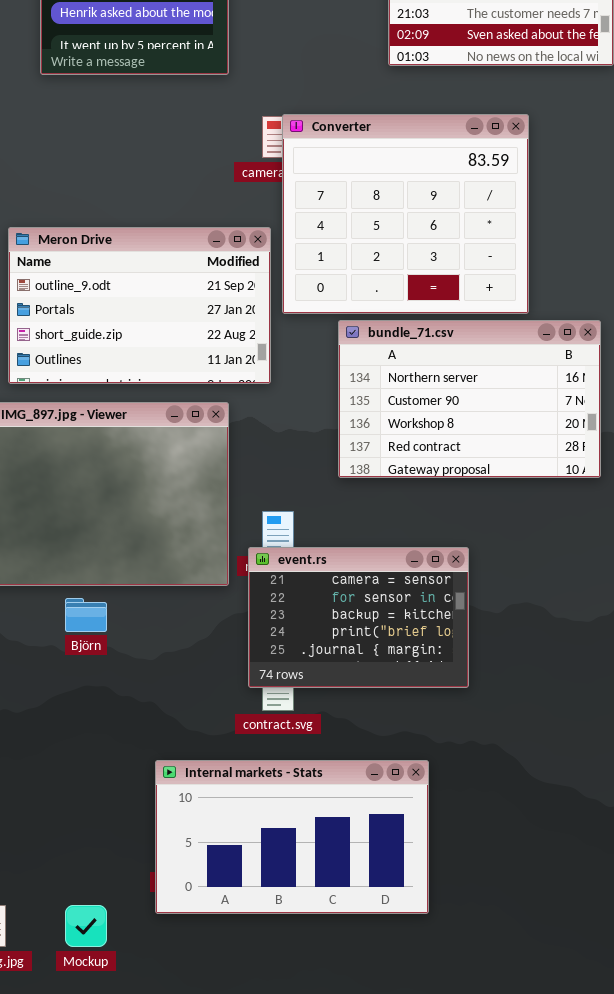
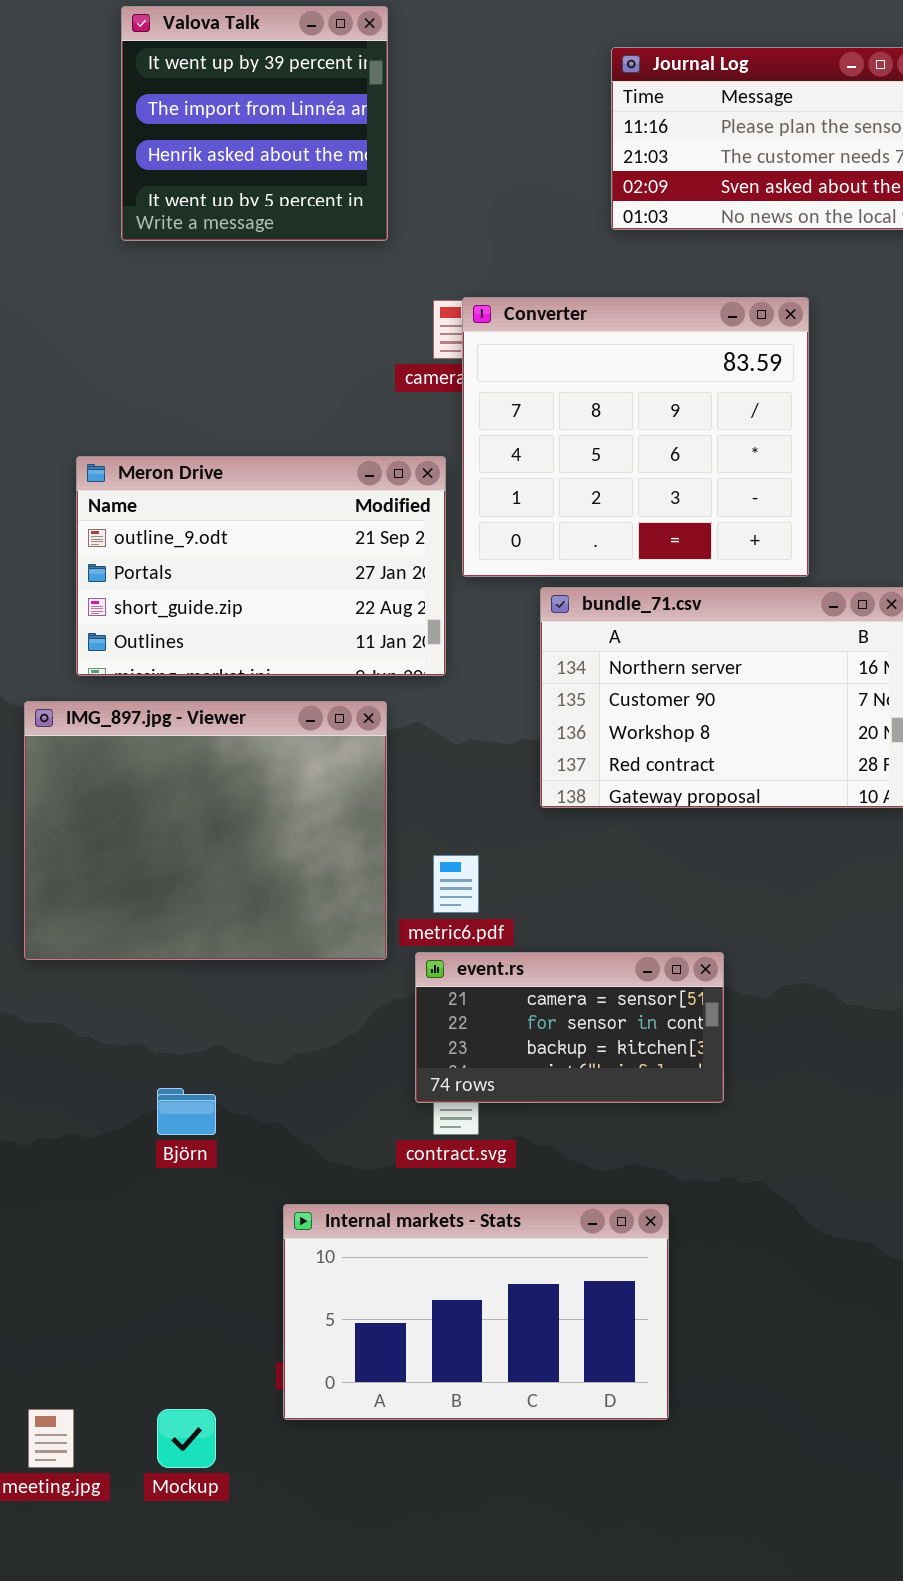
event.rs: [248,547,469,688] -> [415,952,724,1103], resized
Björn: [65,598,107,632] -> [157,1088,216,1135], moved

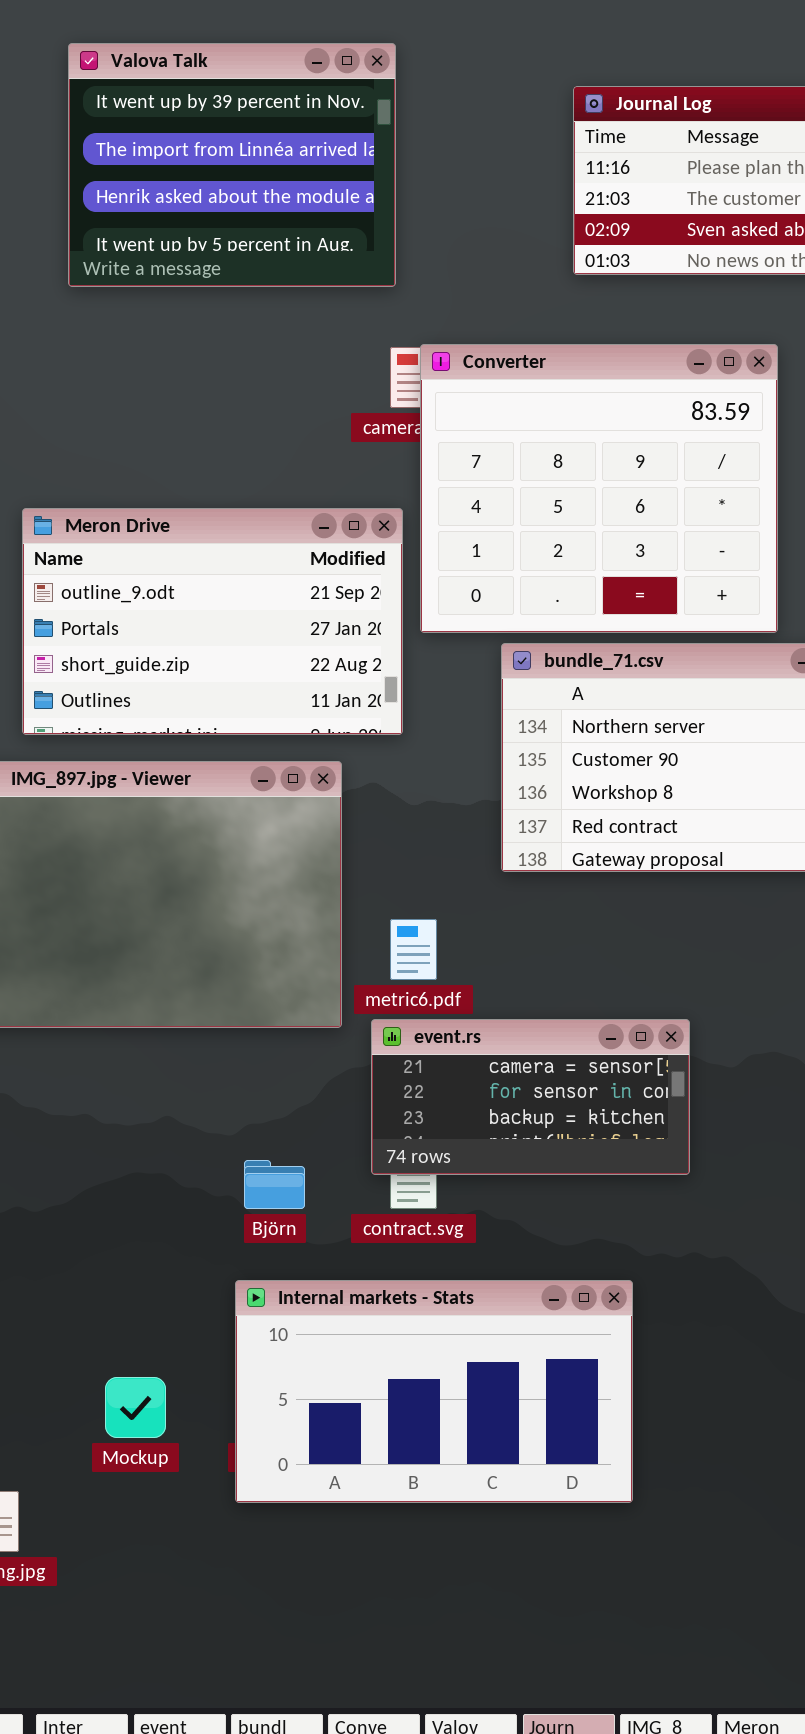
Valova Talk: [121,6,388,241] -> [68,43,396,287], resized
Björn: [157,1088,216,1135] -> [244,1160,305,1209], moved
Mockup: [157,1409,216,1468] -> [105,1377,166,1438], moved

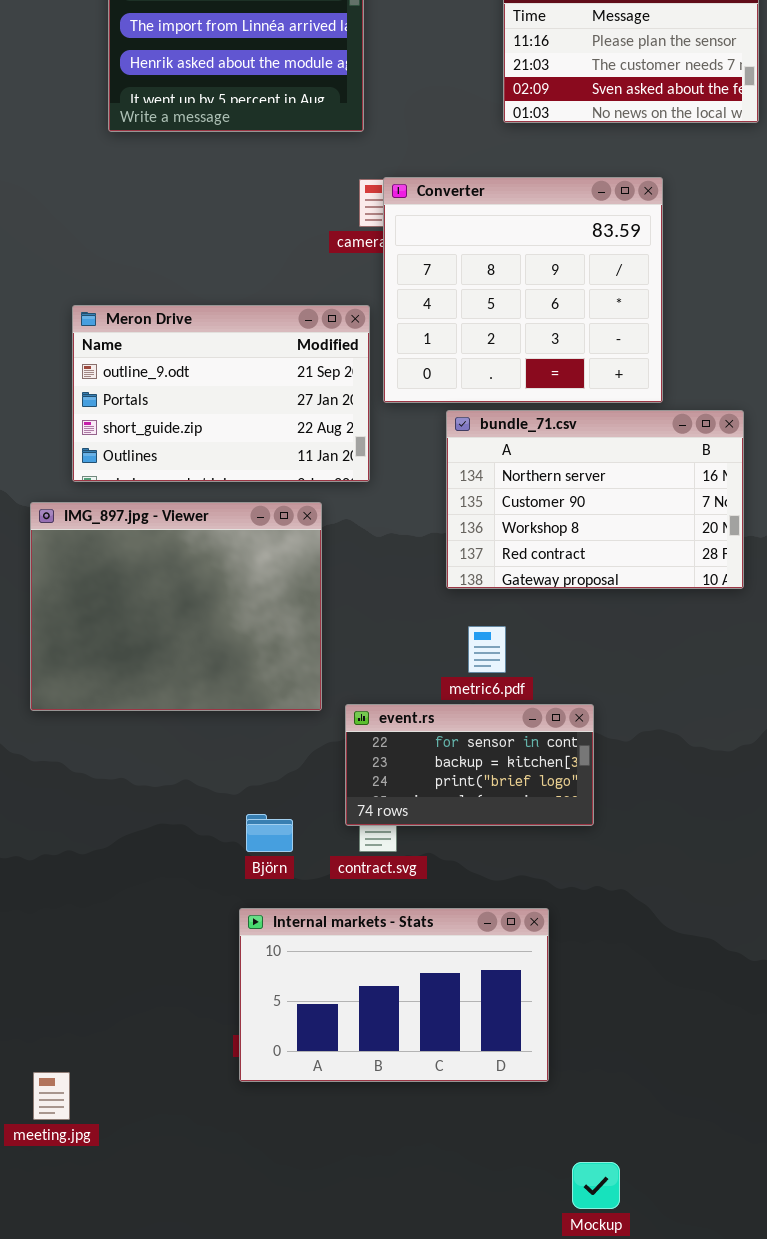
metric6.pdf: [390,919,437,980] -> [468,626,506,673], moved
event.rs: [371,1019,690,1175] -> [345,704,594,826], scrolled down 1 row
Mockup: [105,1377,166,1438] -> [572,1162,620,1209], moved

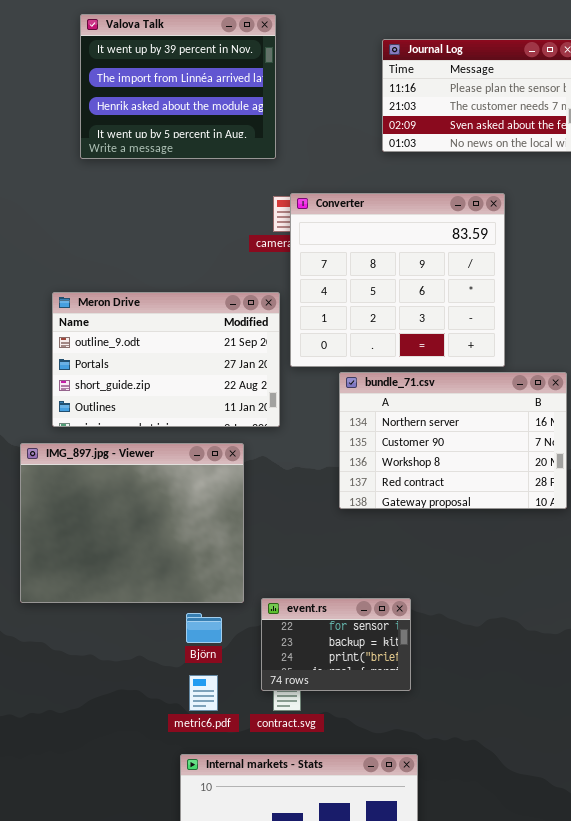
metric6.pdf: [468,626,506,673] -> [189,675,218,711], moved
event.rs: [345,704,594,826] -> [261,598,411,691], resized
Björn: [246,814,293,852] -> [186,613,222,643], moved

